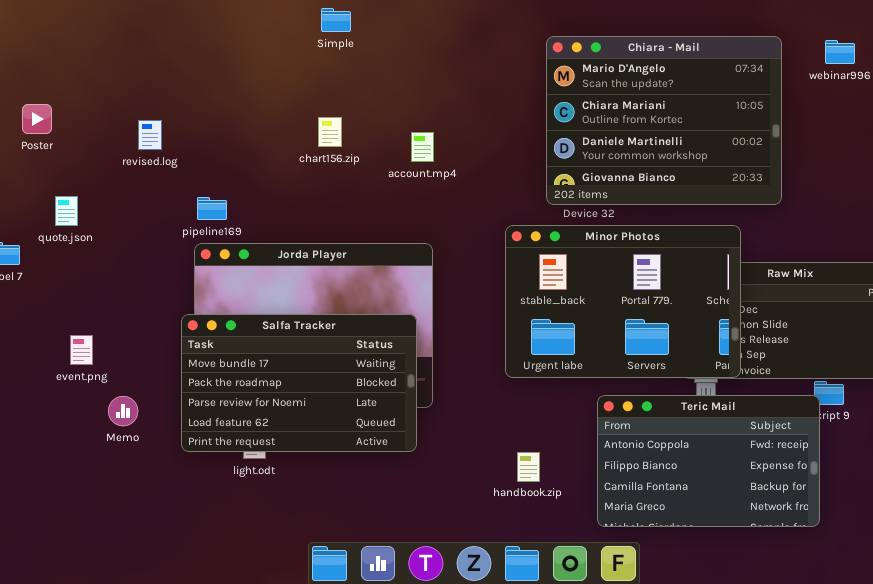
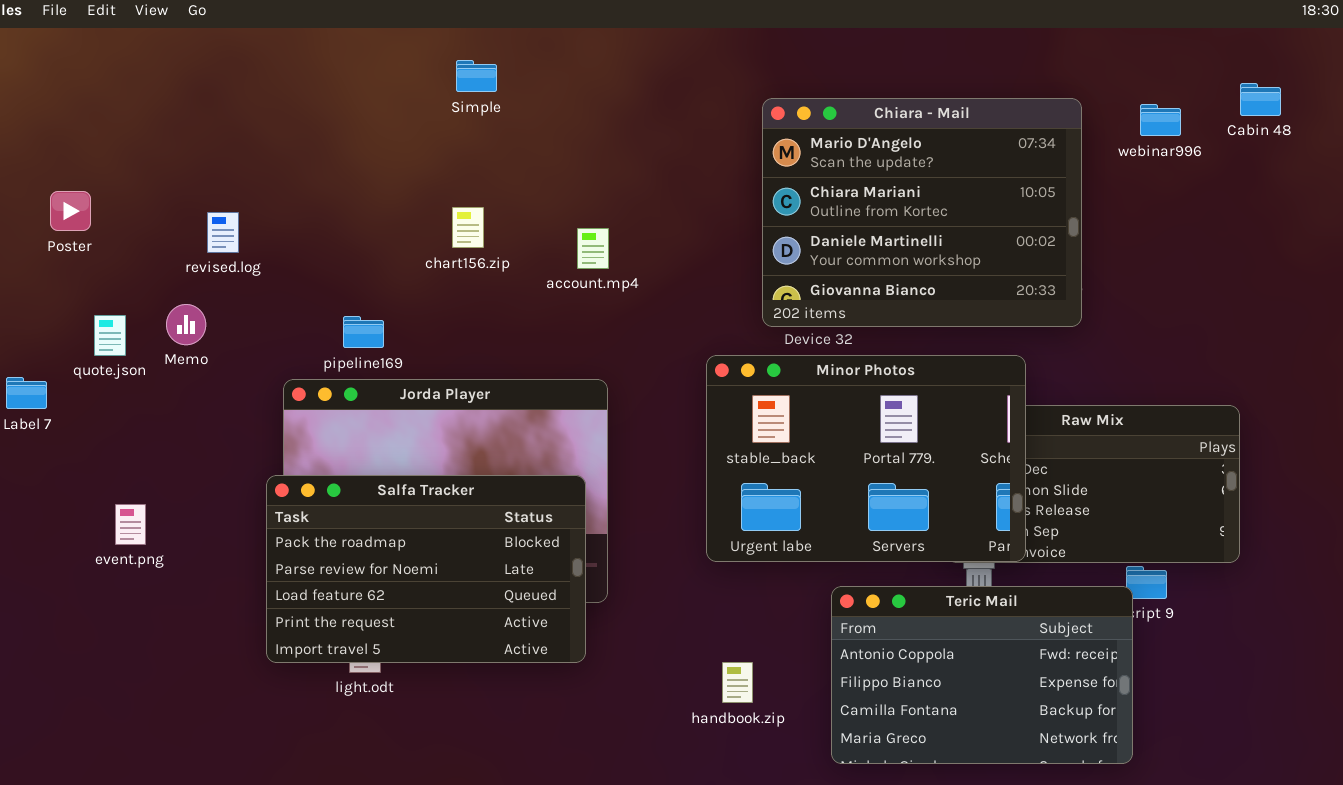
pipeline169: [197,197,227,220] -> [343,316,384,348], moved
Salfa Tracker: [181,314,417,452] -> [266,475,586,663], scrolled down 1 row
Memo: [108,396,138,426] -> [166,304,206,345], moved

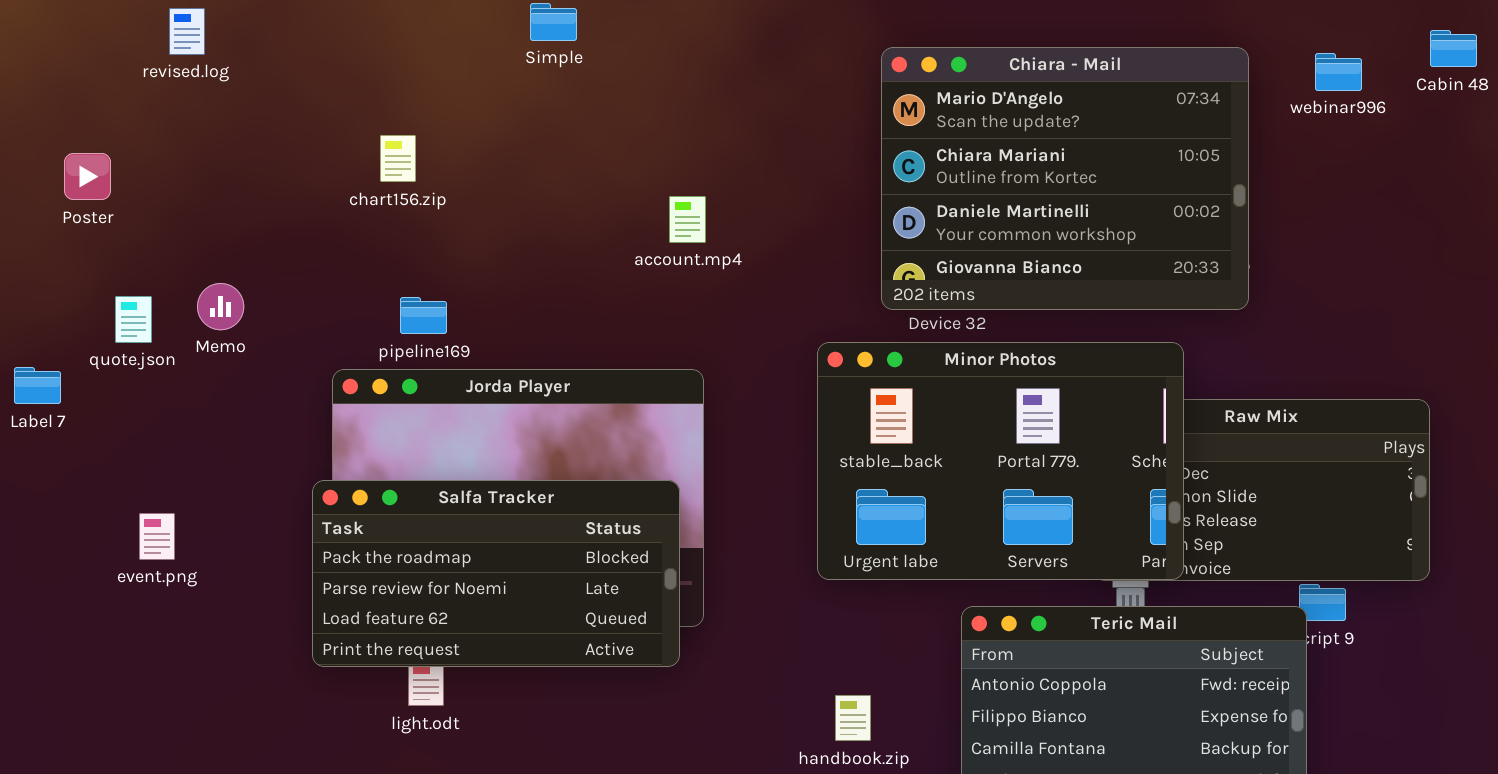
chart156.zip: [452,207,484,248] -> [380,135,416,182], moved
revised.log: [207,212,239,253] -> [169,8,205,55], moved
Salfa Tracker: [266,475,586,663] -> [312,480,680,667], resized

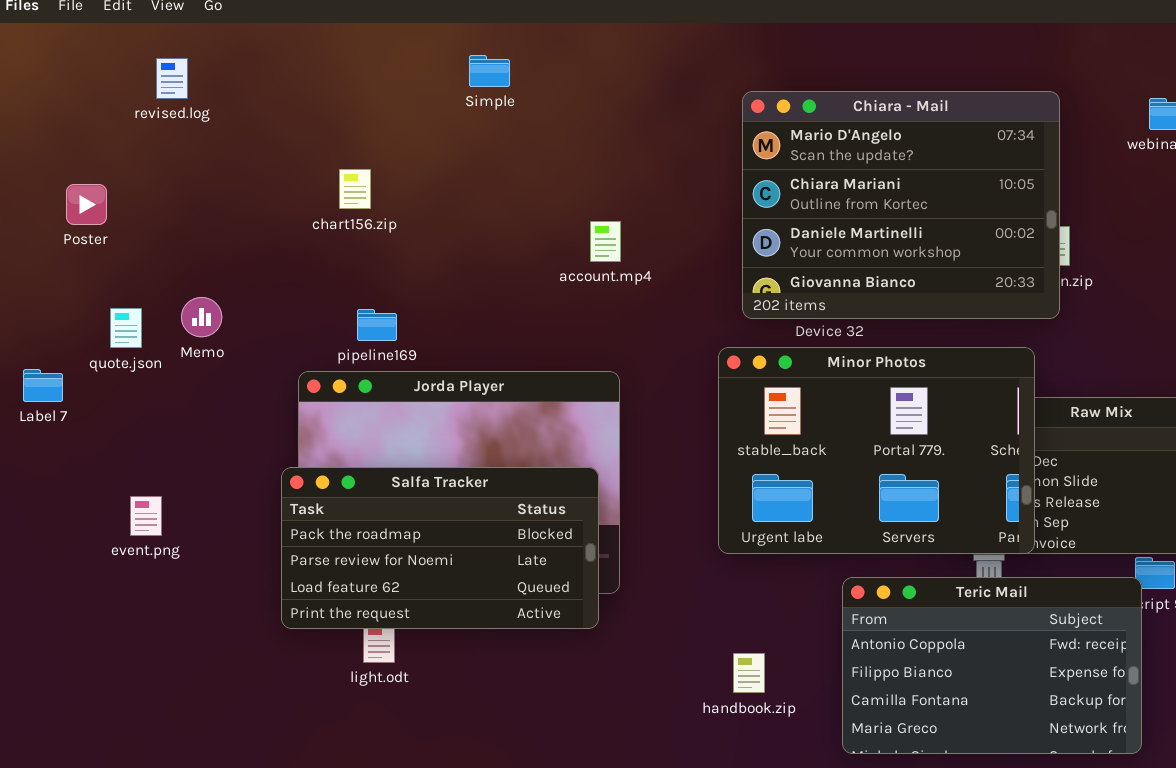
Chiara - Mail: [881,47,1249,310] -> [742,91,1060,319], moved

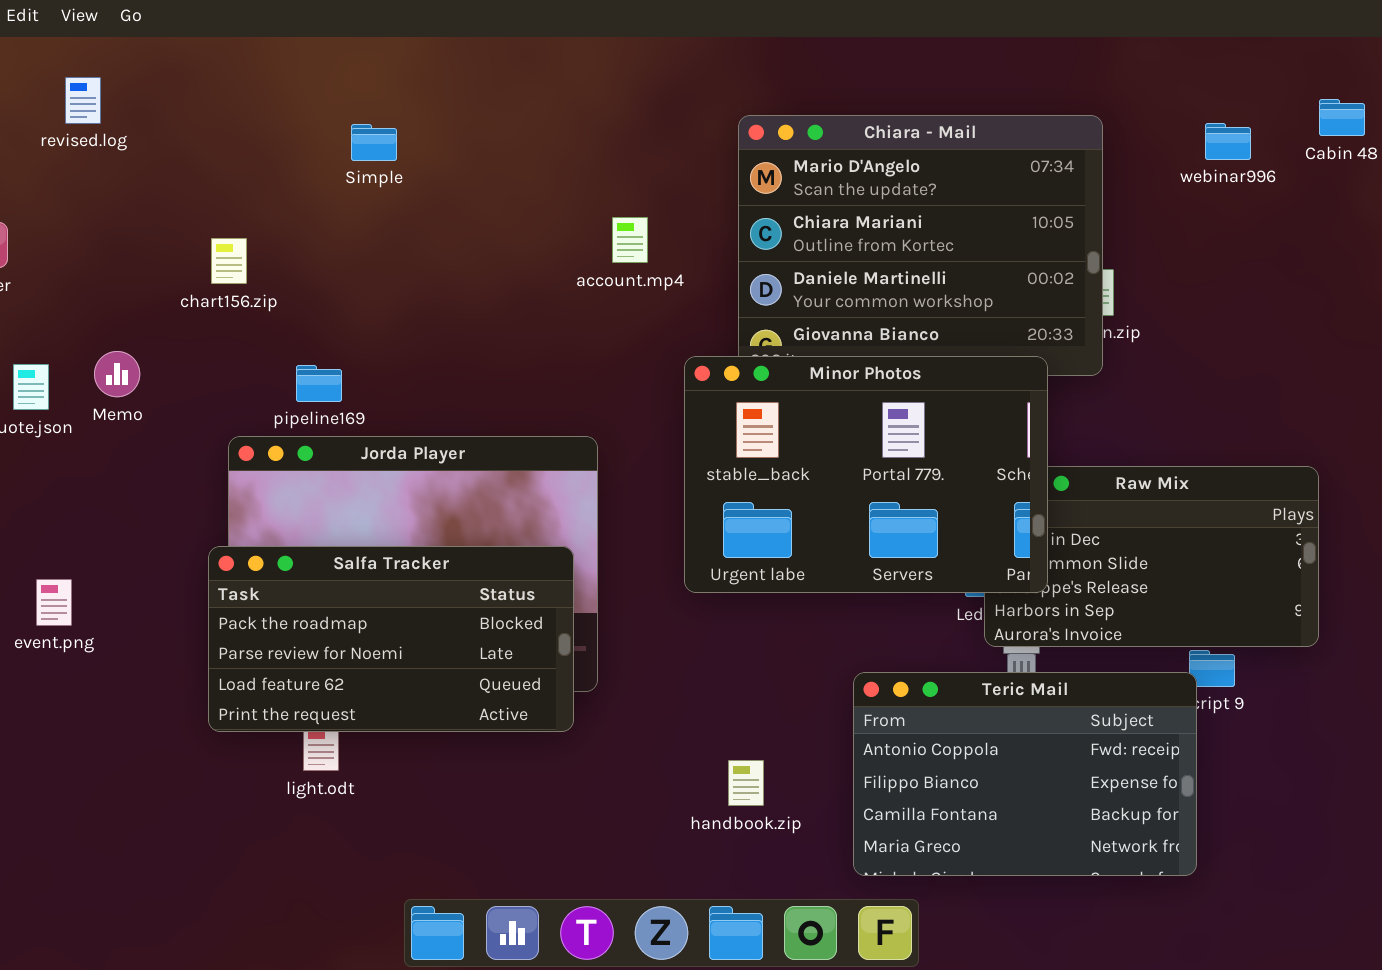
Simple: [469,55,510,87] -> [351,124,397,161], moved
chart156.zip: [339,169,371,209] -> [211,238,247,284], moved
account.mp4: [590,221,621,262] -> [612,217,648,263], moved
Minor Photos: [718,347,1035,554] -> [684,356,1048,593], moved

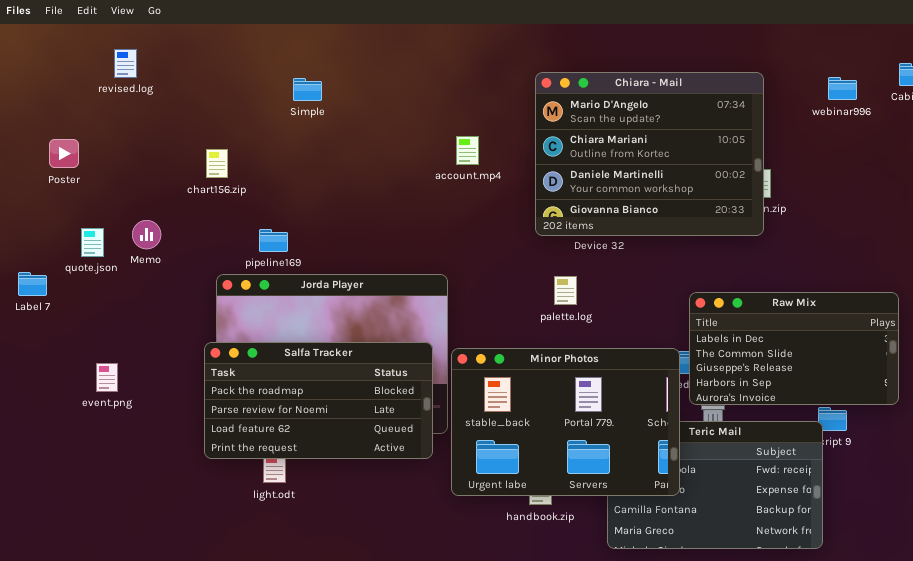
Minor Photos: [684,356,1048,593] -> [451,348,680,496], moved

